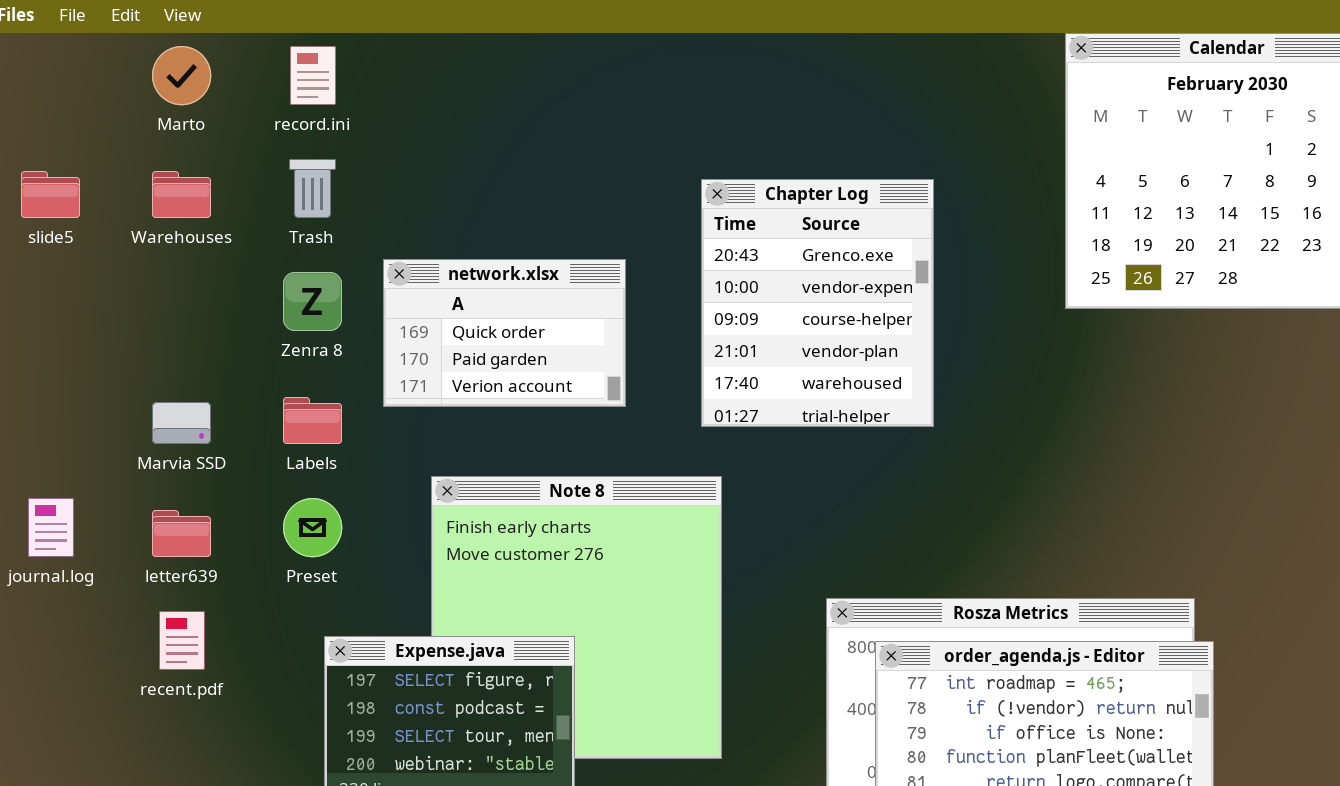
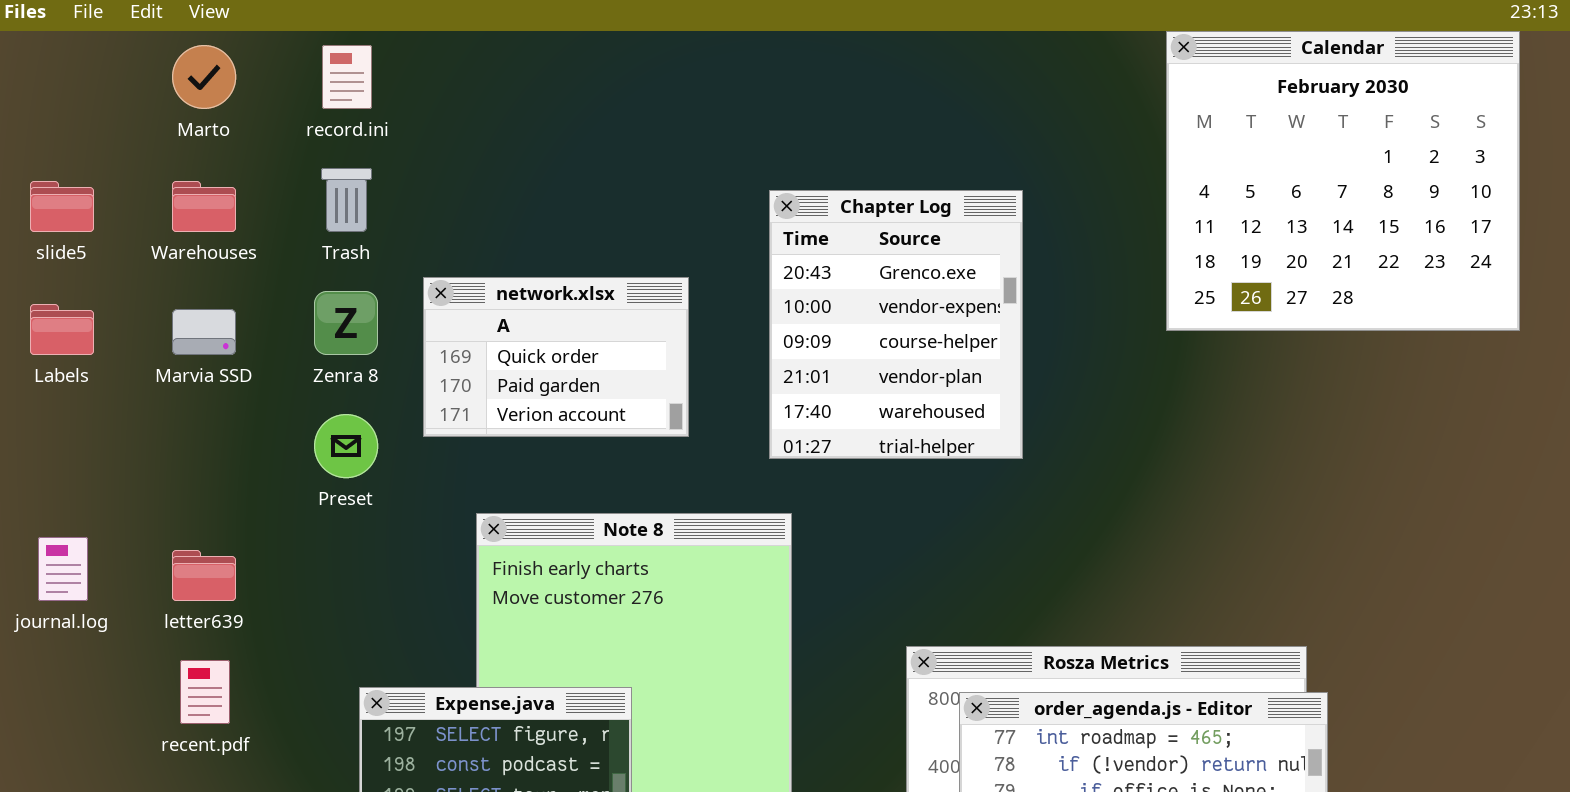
Labels: [283,397,342,444] -> [30,304,94,355], moved
Marvia SSD: [152,402,211,444] -> [172,309,236,355], moved
Preset: [283,498,342,557] -> [314,414,378,478], moved

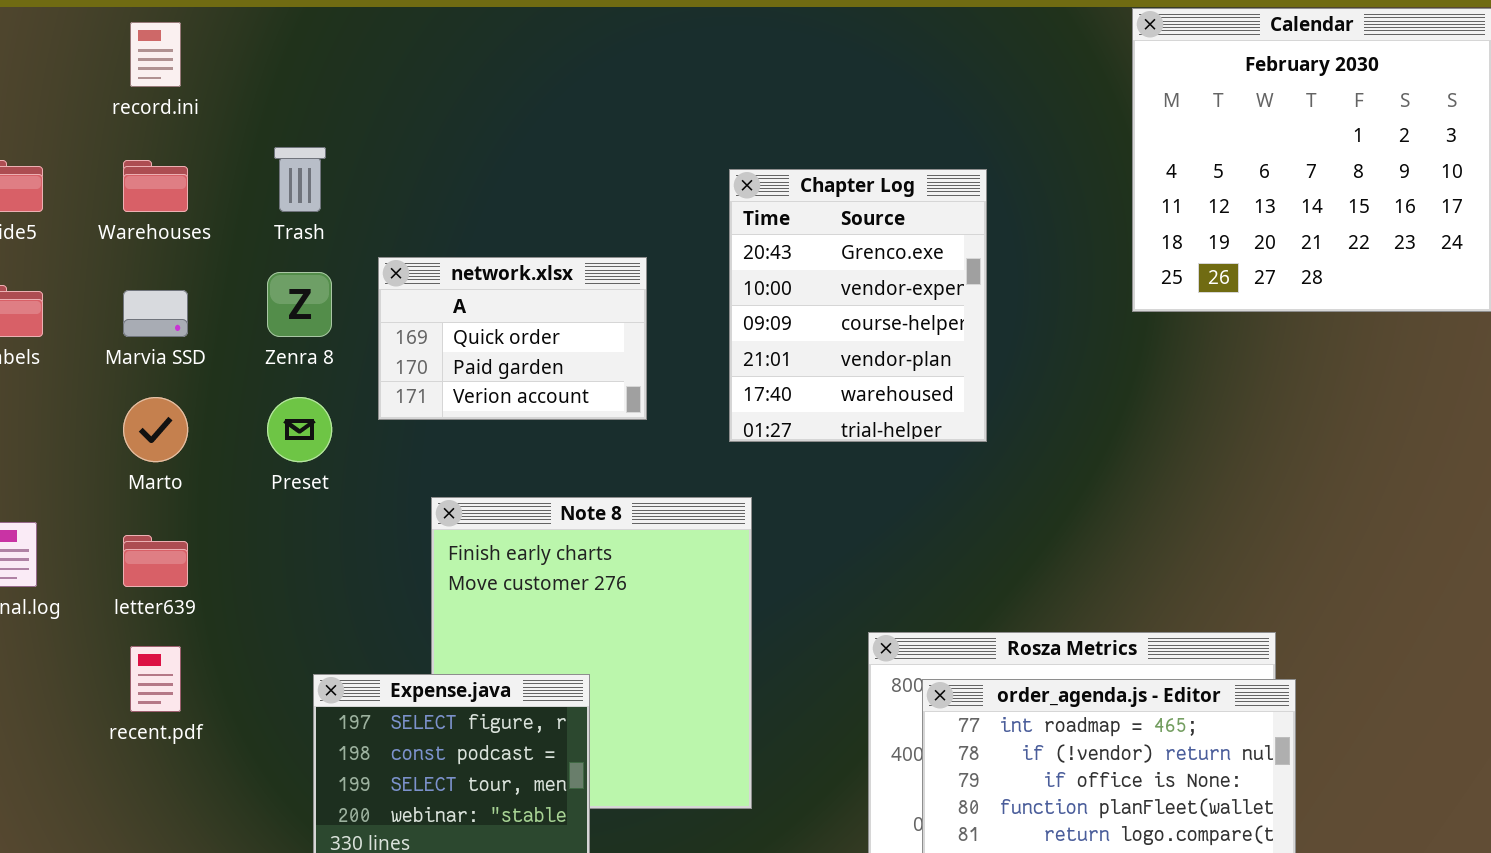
Marto: [172,45,236,109] -> [123,397,188,462], moved
record.ini: [322,45,372,109] -> [130,22,181,87], moved

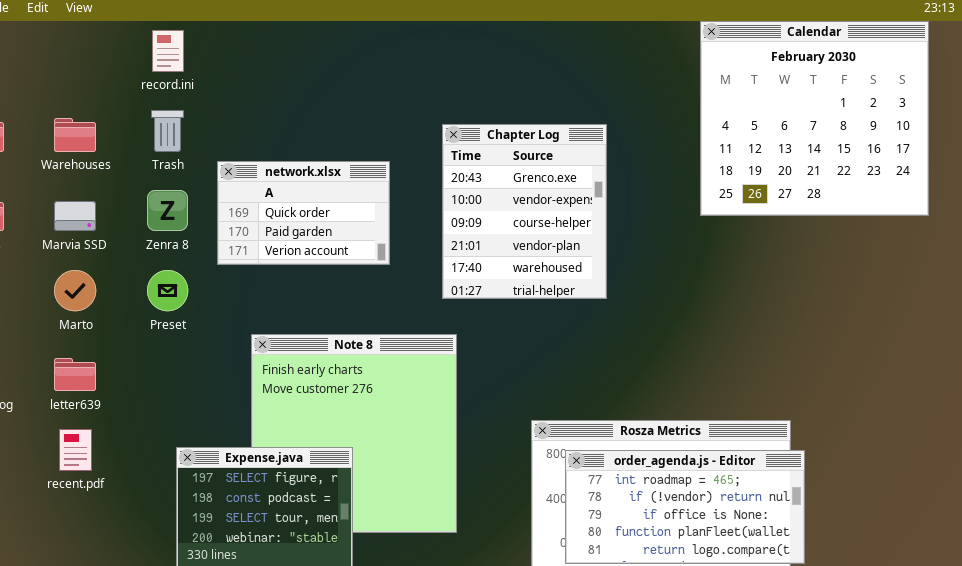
record.ini: [130,22,181,87] -> [152,30,184,72], moved
network.xlsx: [378,257,647,420] -> [217,161,390,265], moved

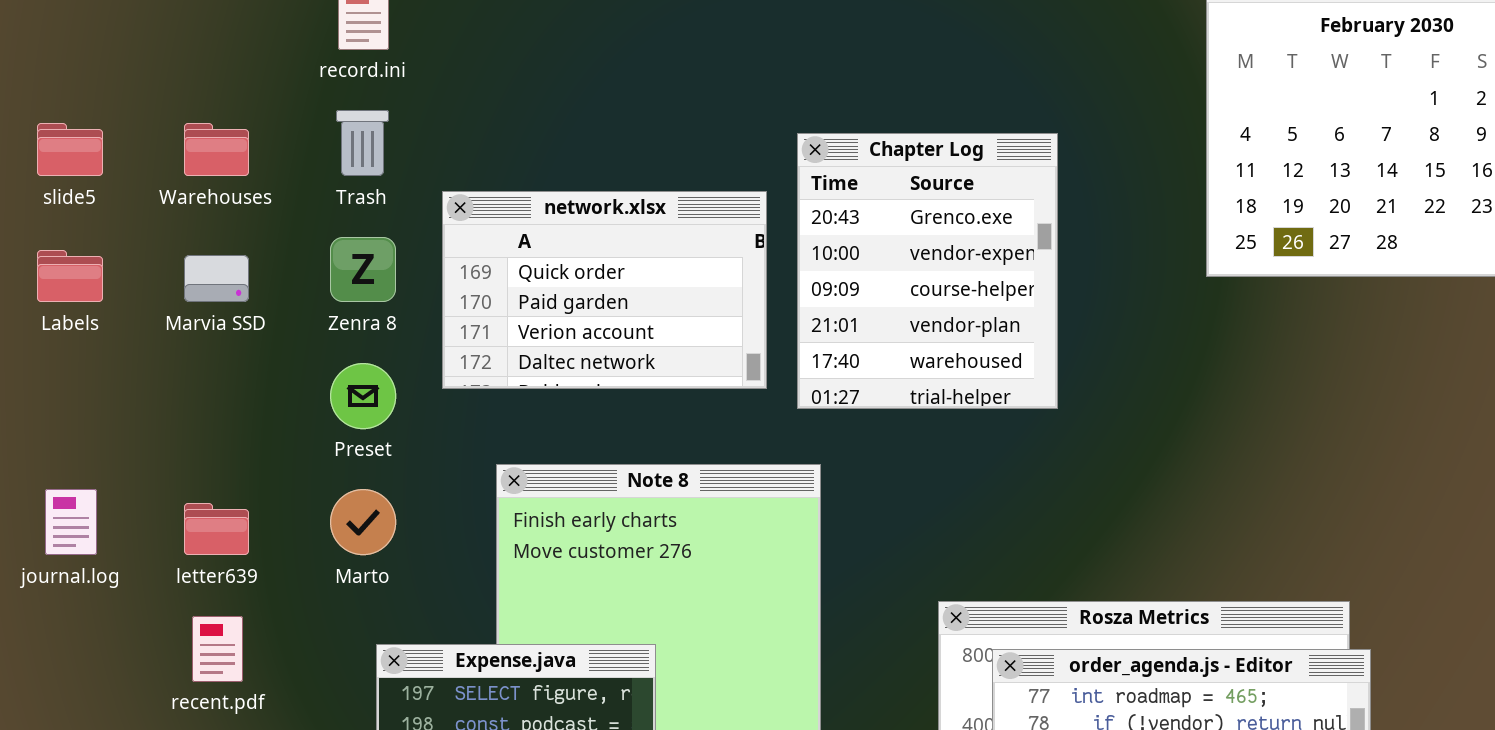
network.xlsx: [217,161,390,265] -> [442,191,767,389], resized
Marto: [54,270,96,311] -> [330,489,396,555], moved

